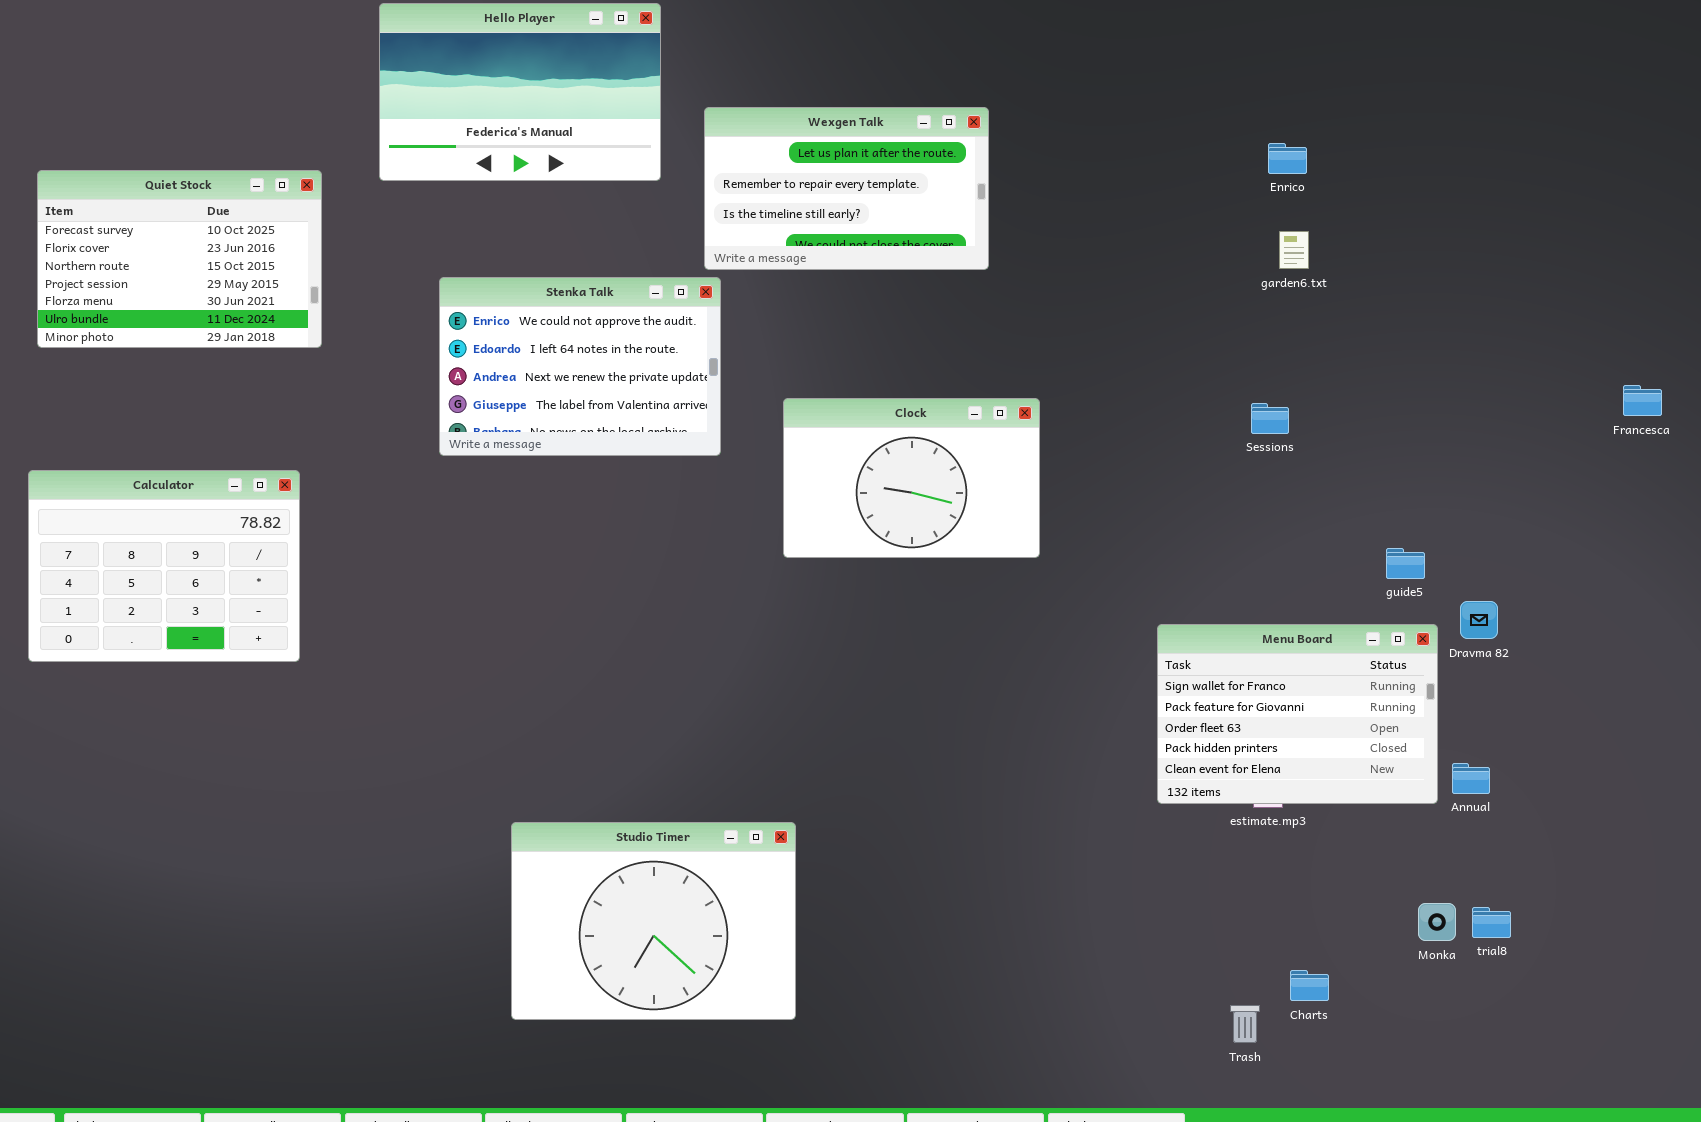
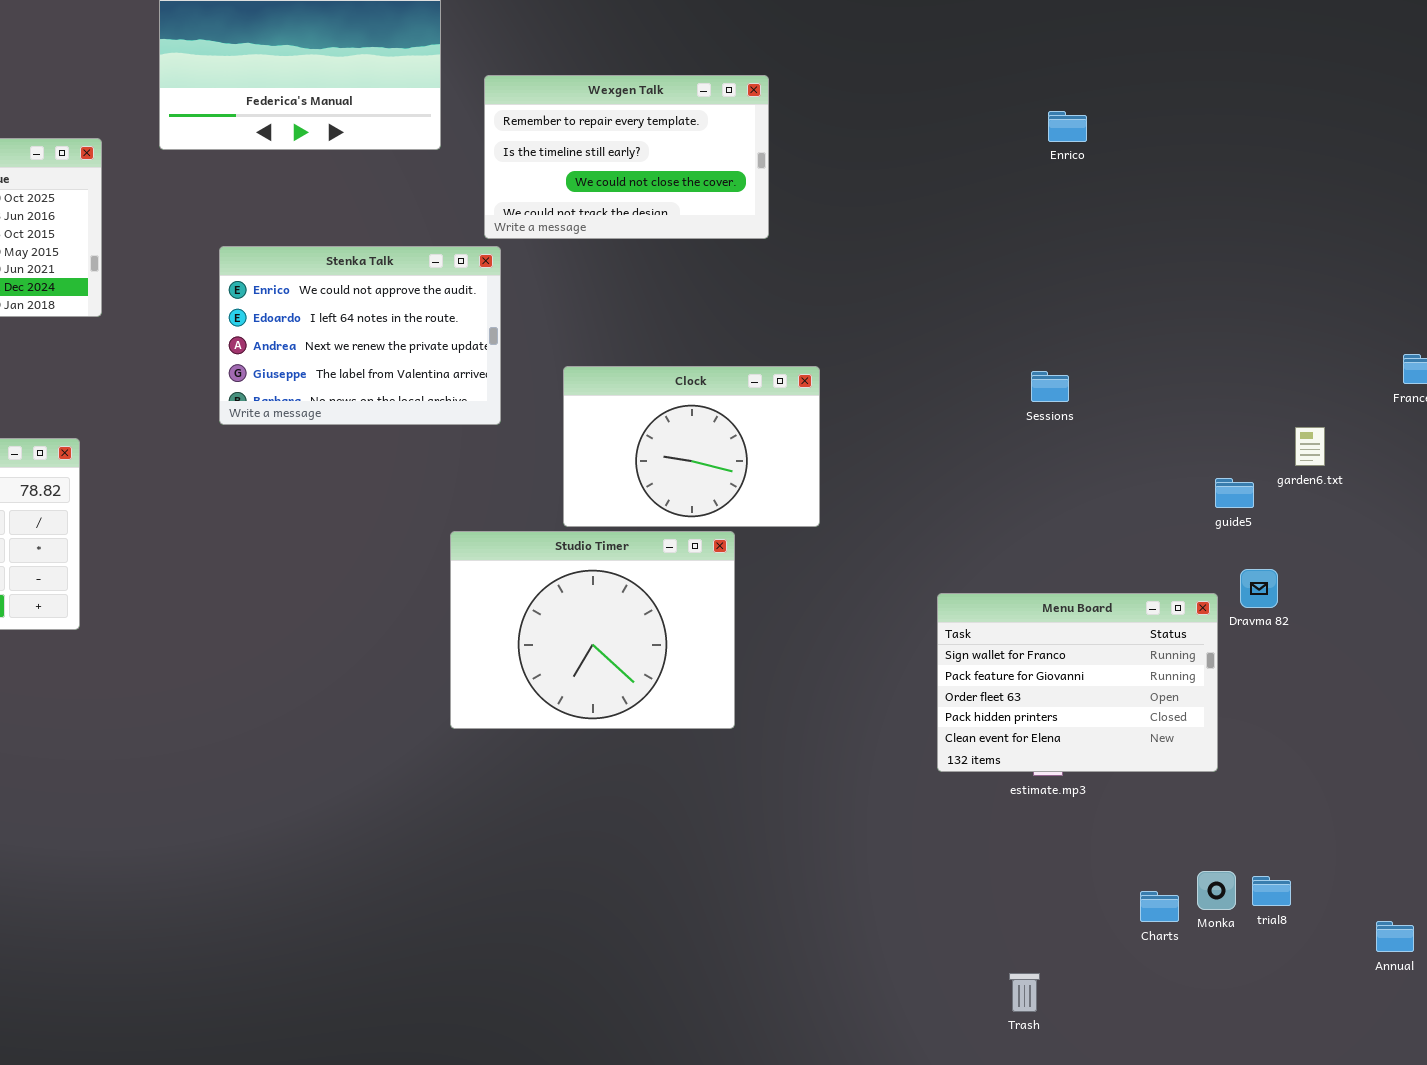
Wexgen Talk: [704,107,989,270] -> [484,75,769,239], scrolled down 1 row
garden6.txt: [1279,231,1309,269] -> [1295,427,1325,466], moved
guide5: [1386,548,1425,579] -> [1215,478,1254,508], moved
Annual: [1452,763,1490,794] -> [1376,921,1414,952], moved
Studio Timer: [511,822,796,1020] -> [450,531,735,729], moved
Charts: [1290,970,1329,1001] -> [1140,891,1179,922], moved

